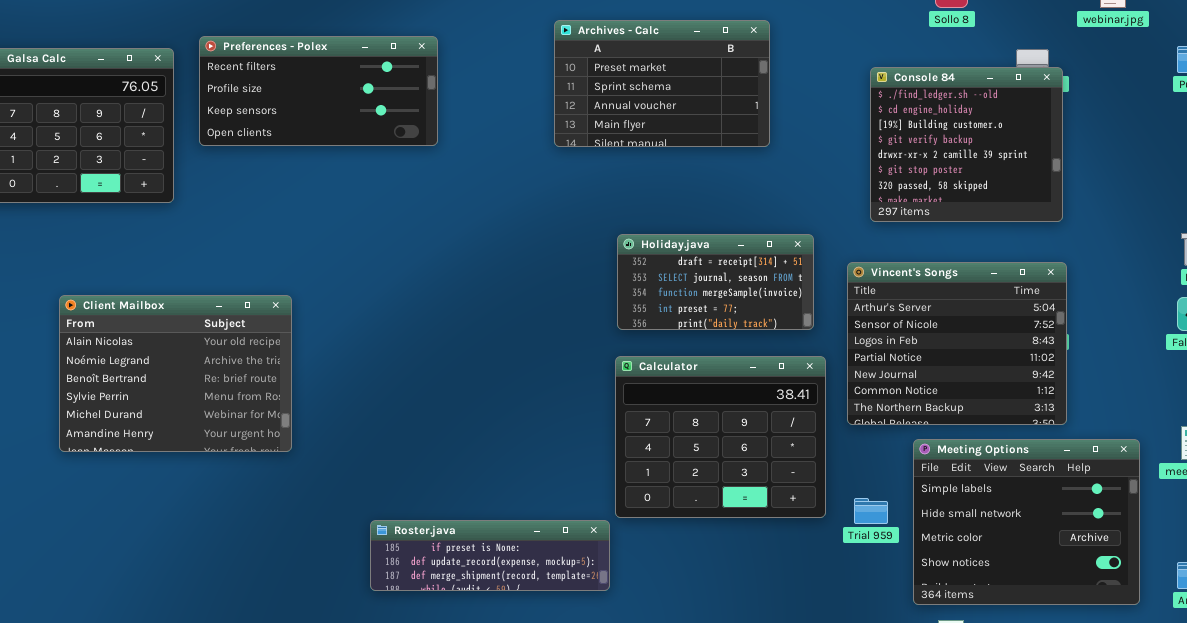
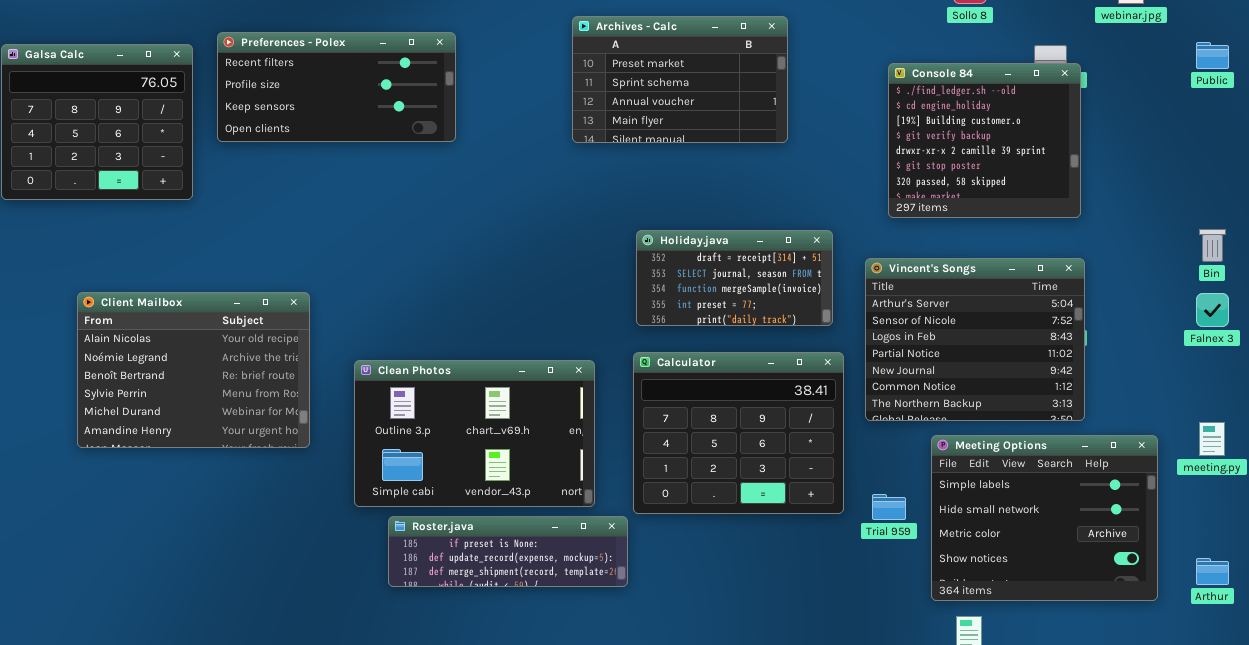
Clean Photos: none -> [354,360,595,507], opened

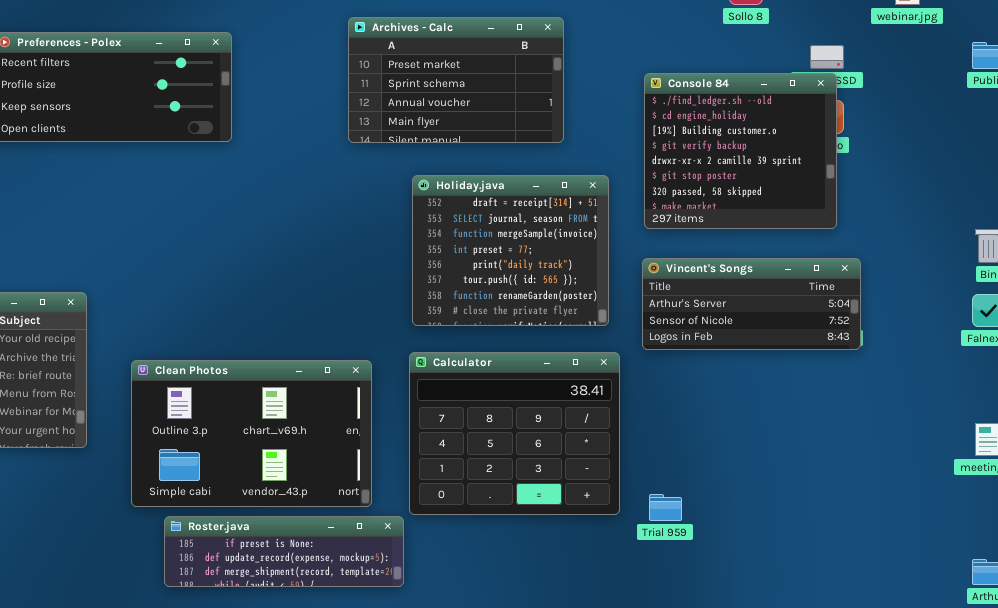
Console 84: [888,63,1081,218] -> [644,73,837,229], moved
Holiday.java: [636,230,833,326] -> [412,175,609,326], resized
Vincent's Songs: [865,258,1085,421] -> [642,258,861,350], resized
Meeting Options: [931,435,1158,601] -> none, closed

